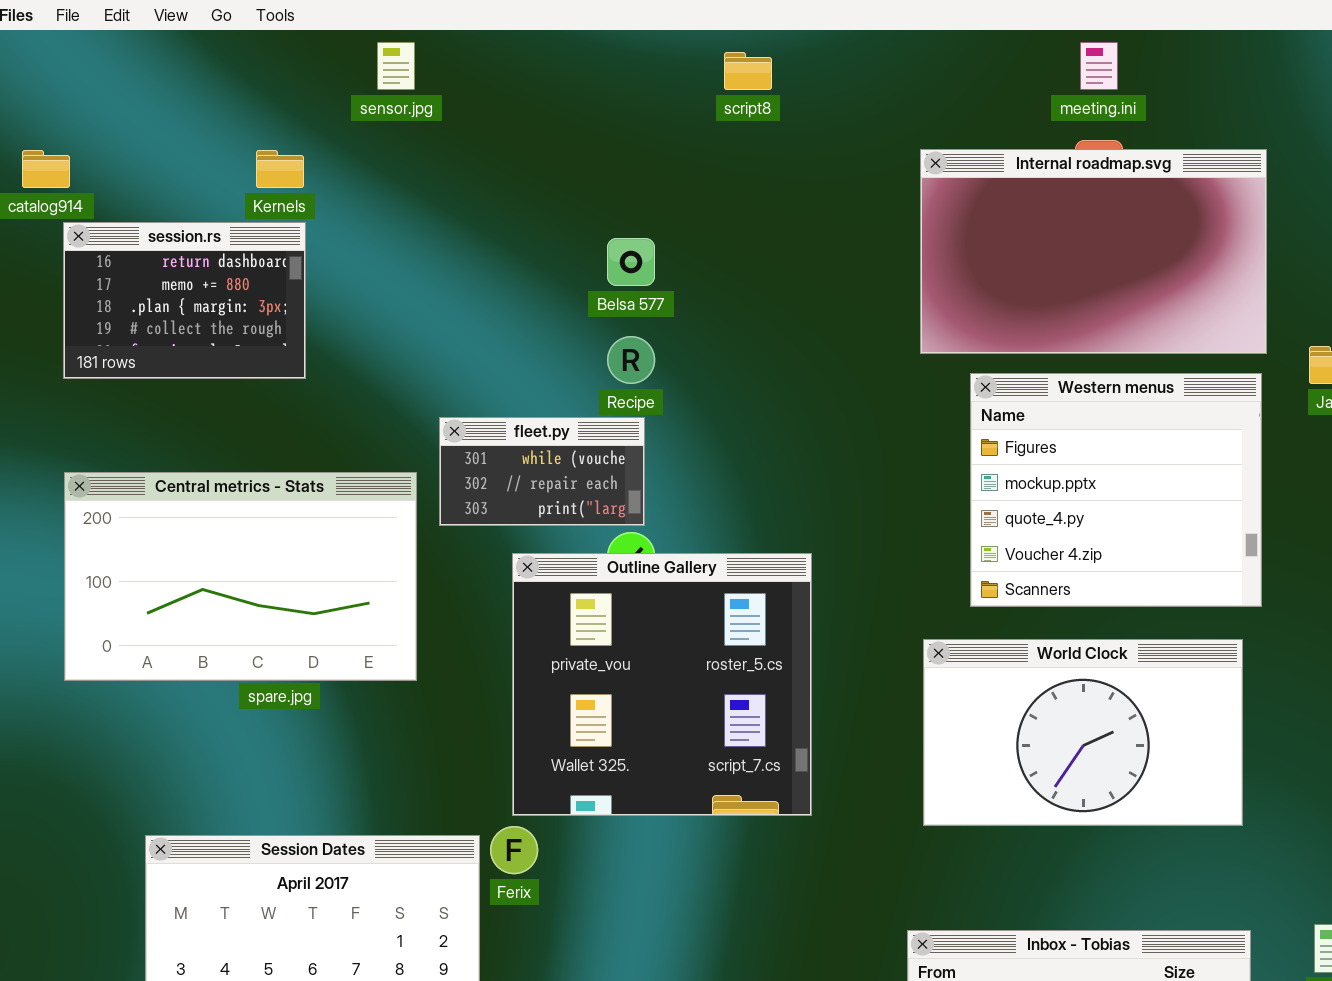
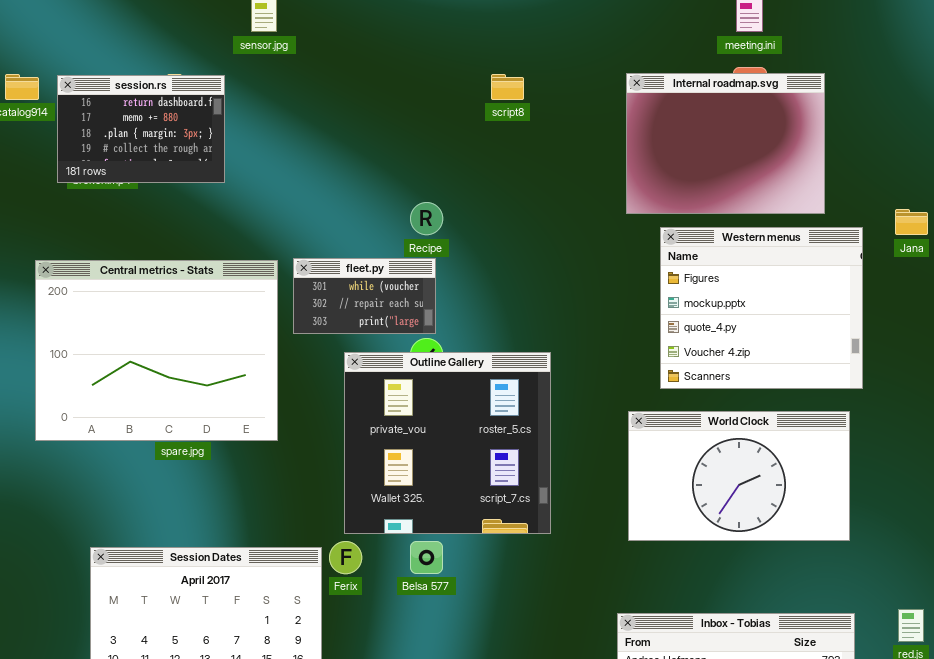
script8: [724,52,772,90] -> [491,74,524,100], moved
Internal roadmap.svg: [920,149,1267,354] -> [626,73,825,214], resized
session.rs: [63,222,306,379] -> [57,75,225,183], moved
Belsa 577: [607,238,655,286] -> [410,541,443,574], moved
Central metrics - Stats: [64,472,417,681] -> [35,260,278,441], resized

